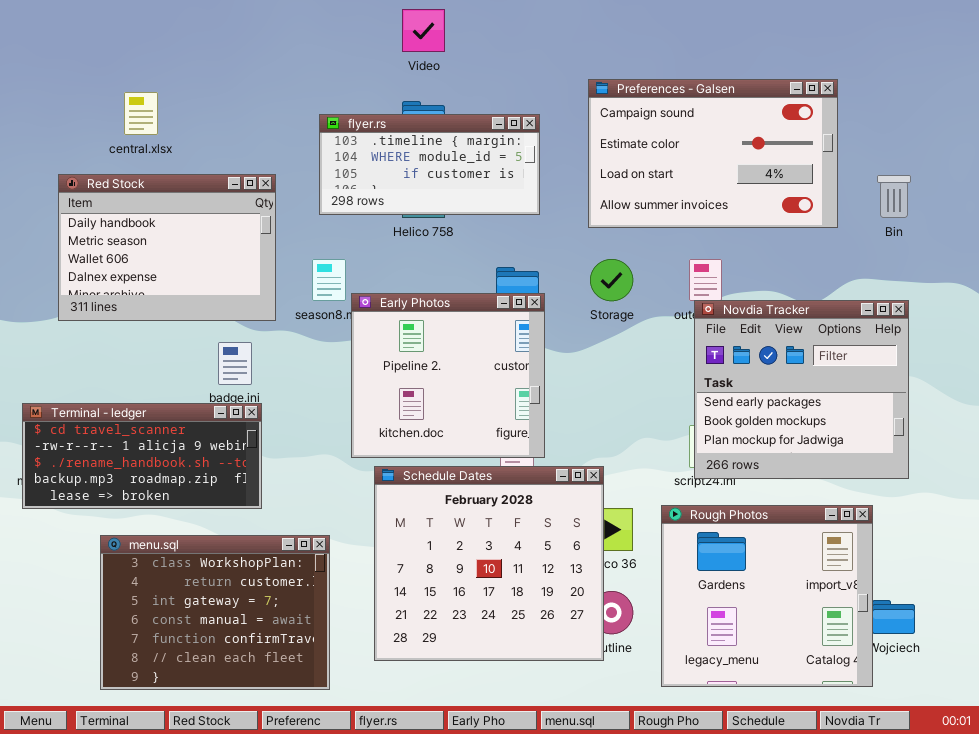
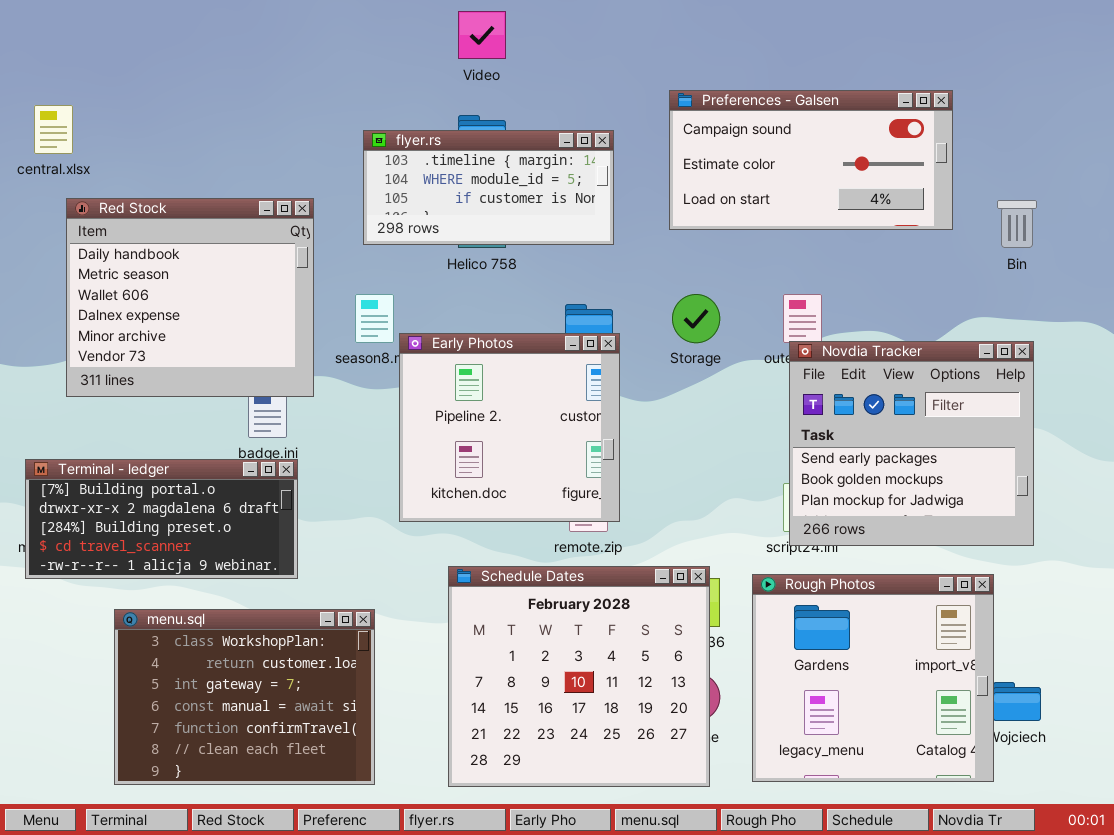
Preferences - Galsen: [588,79,838,228] -> [669,90,953,230], resized
central.xlsx: [124,92,158,135] -> [34,105,73,154], moved
Red Stock: [58,174,276,321] -> [66,198,314,397], resized
Terminal - ledger: [22,403,262,509] -> [25,459,298,579], scrolled up 3 rows
Schedule Dates: [374,466,604,661] -> [448,566,710,787], moved

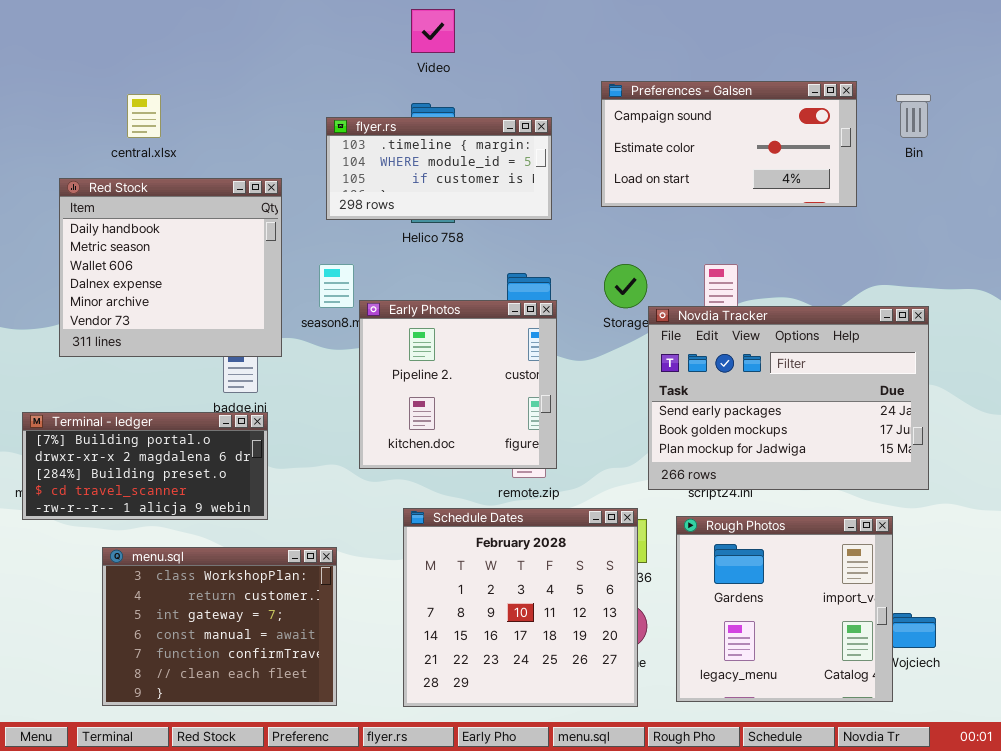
central.xlsx: [34,105,73,154] -> [127,94,161,138], moved
Bin: [997,200,1037,248] -> [896,94,931,138], moved
Novdia Tracker: [789,341,1034,546] -> [648,306,929,490], resized

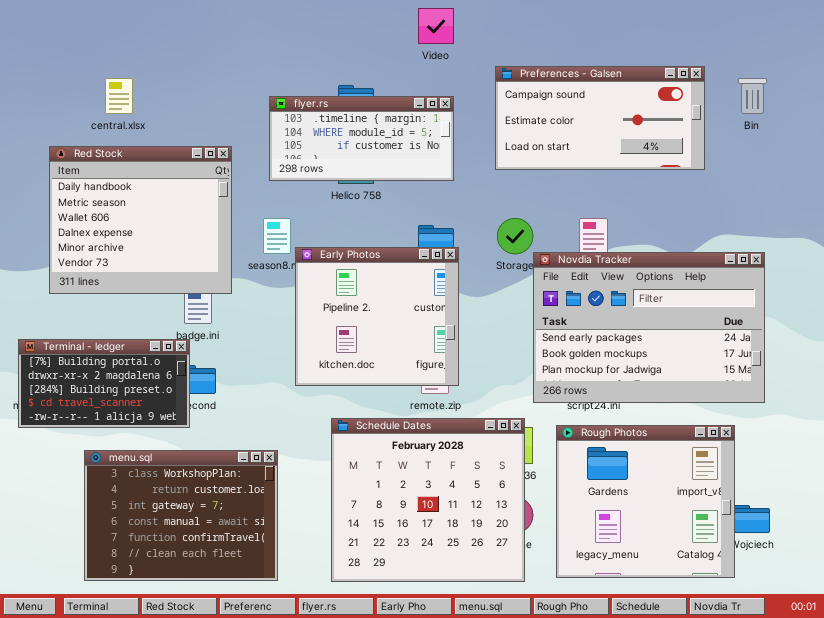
Video: [411,9,455,53] -> [418,8,454,44], moved
Terminal - ledger: [22,412,268,520] -> [18,339,190,428], resized

